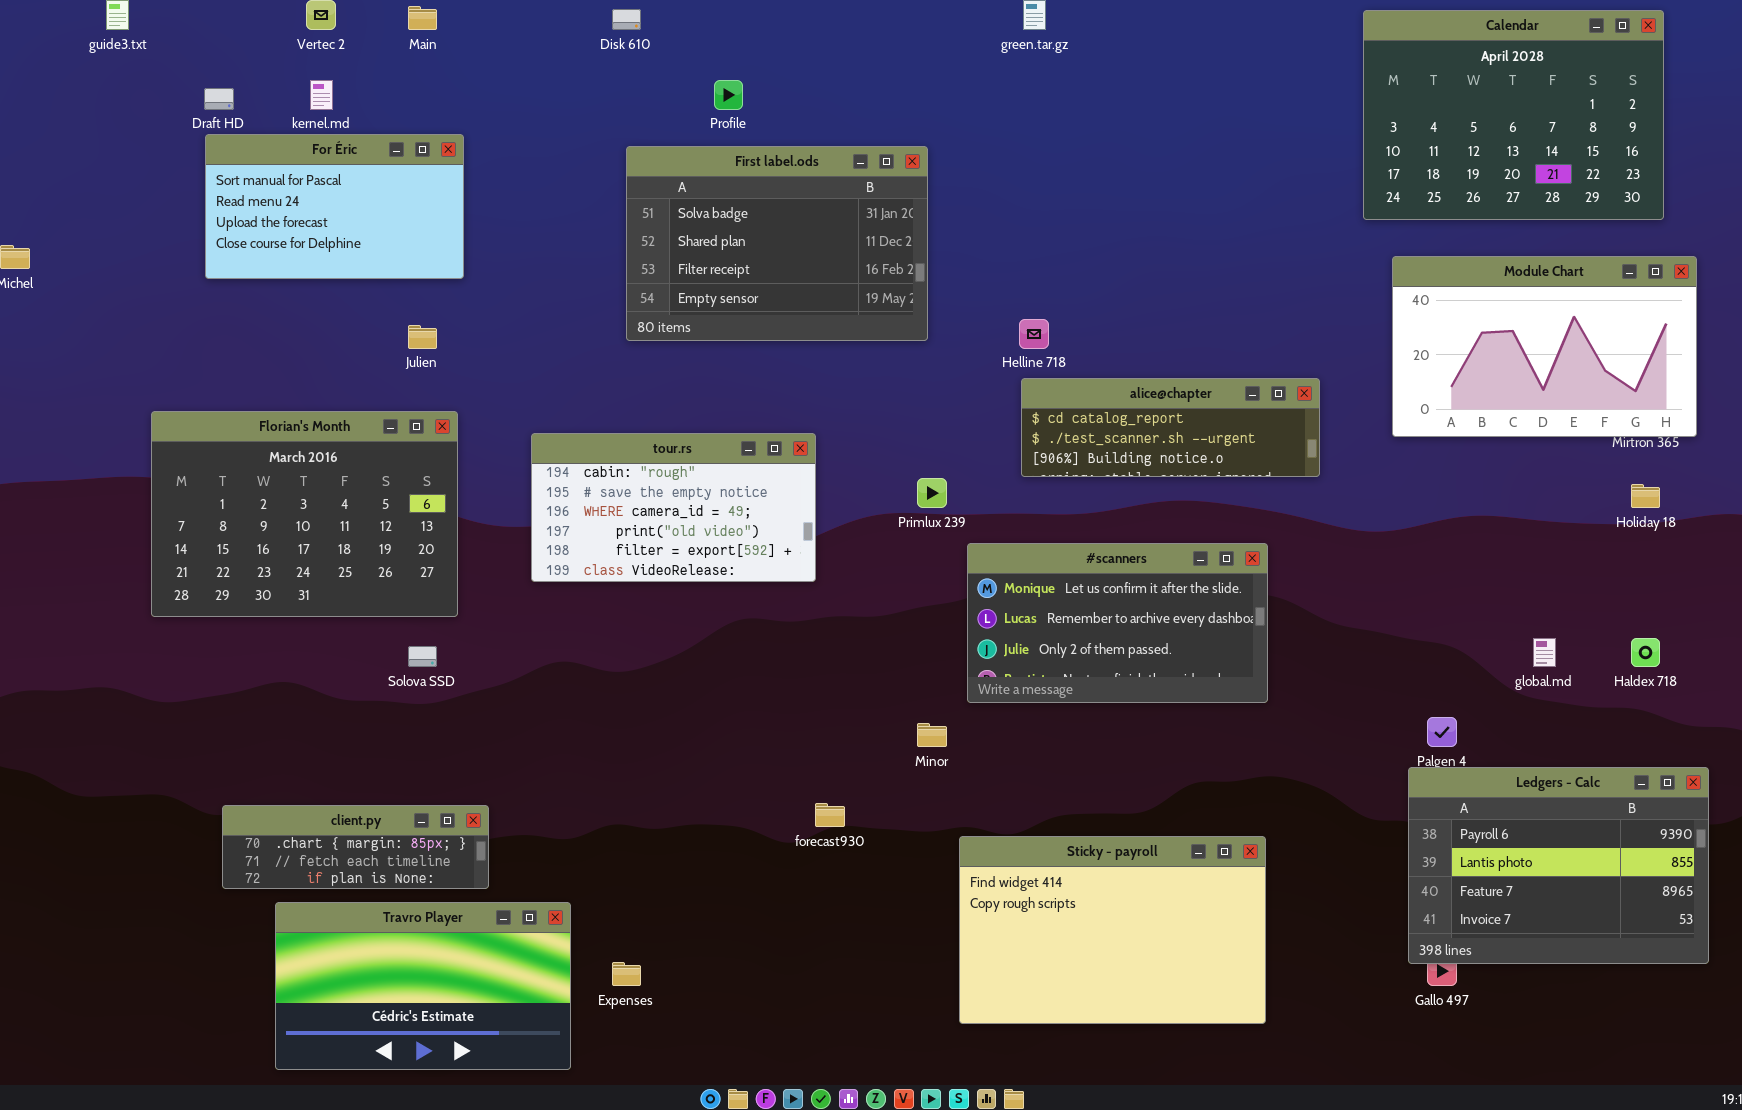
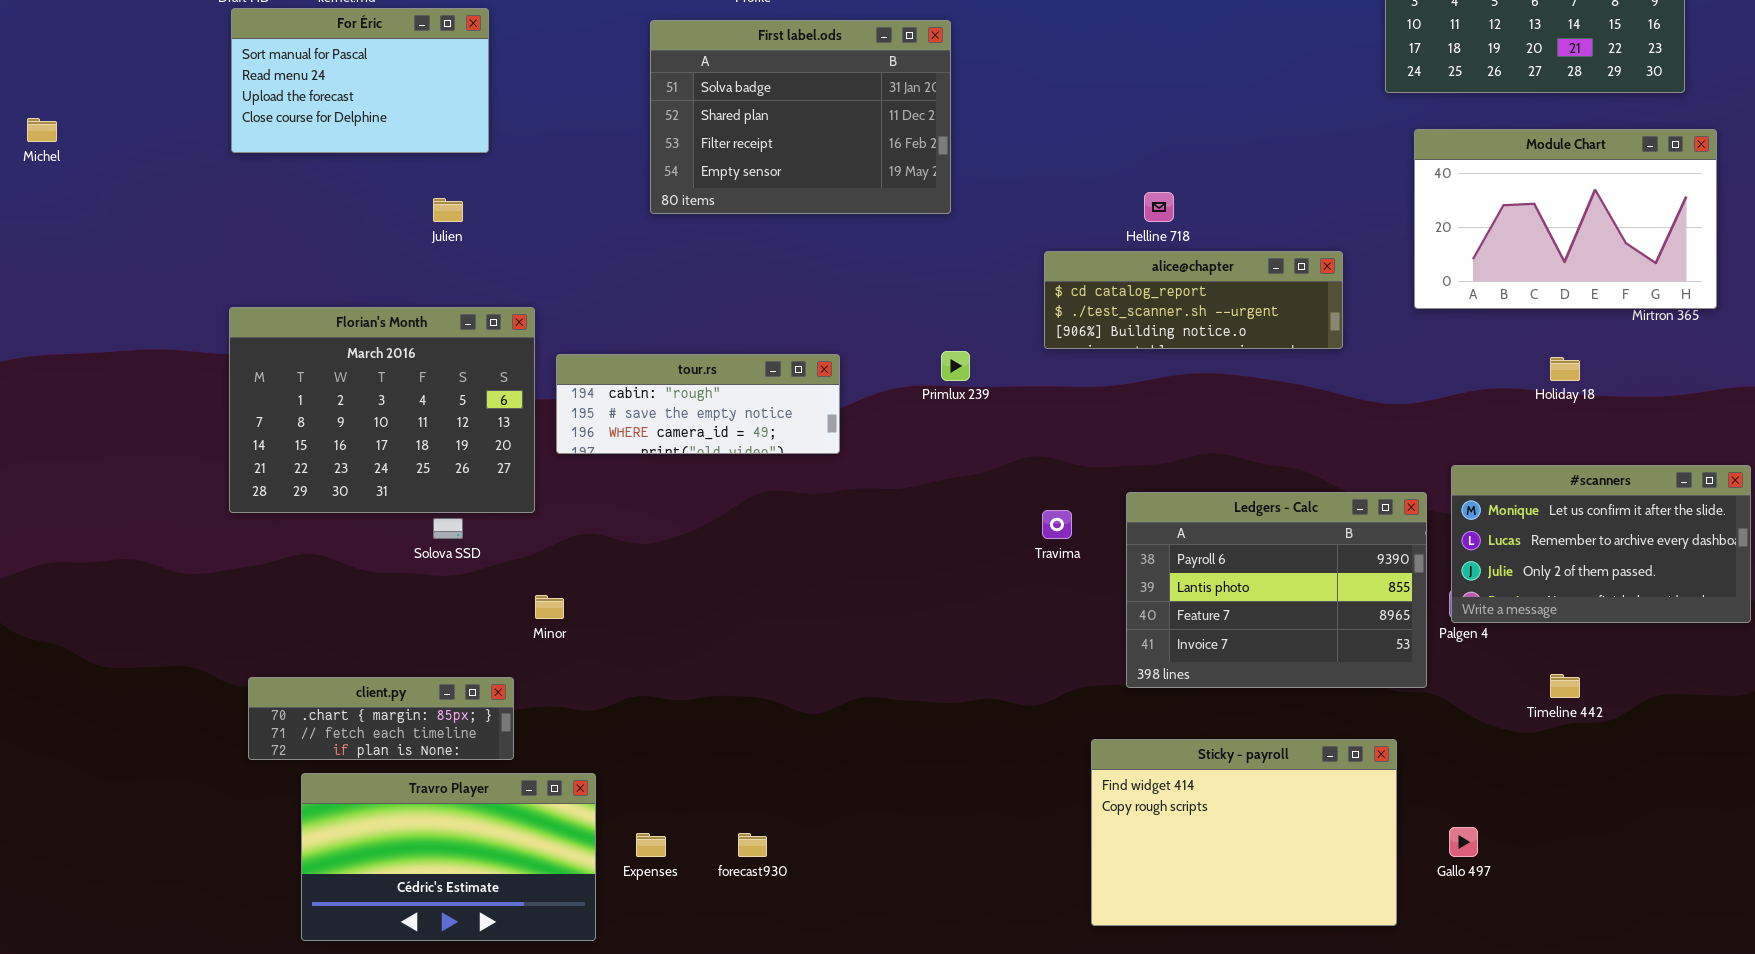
Helline 718: [1019,319,1049,349] -> [1144,192,1174,222], moved
Florian's Month: [151,411,458,617] -> [229,307,535,513], moved
tour.rs: [531,433,816,582] -> [556,354,840,454], resized
Holiday 18: [1631,484,1660,508] -> [1550,357,1580,381], moved
#scanners: [967,543,1268,703] -> [1451,465,1751,623], moved
Minor: [917,723,947,747] -> [535,595,564,619], moved
Ledgers - Calc: [1408,767,1709,964] -> [1126,492,1427,688], moved
forecast930: [815,803,845,827] -> [738,833,767,857], moved
Sticky - payroll: [959,836,1266,1024] -> [1091,739,1397,926], moved

